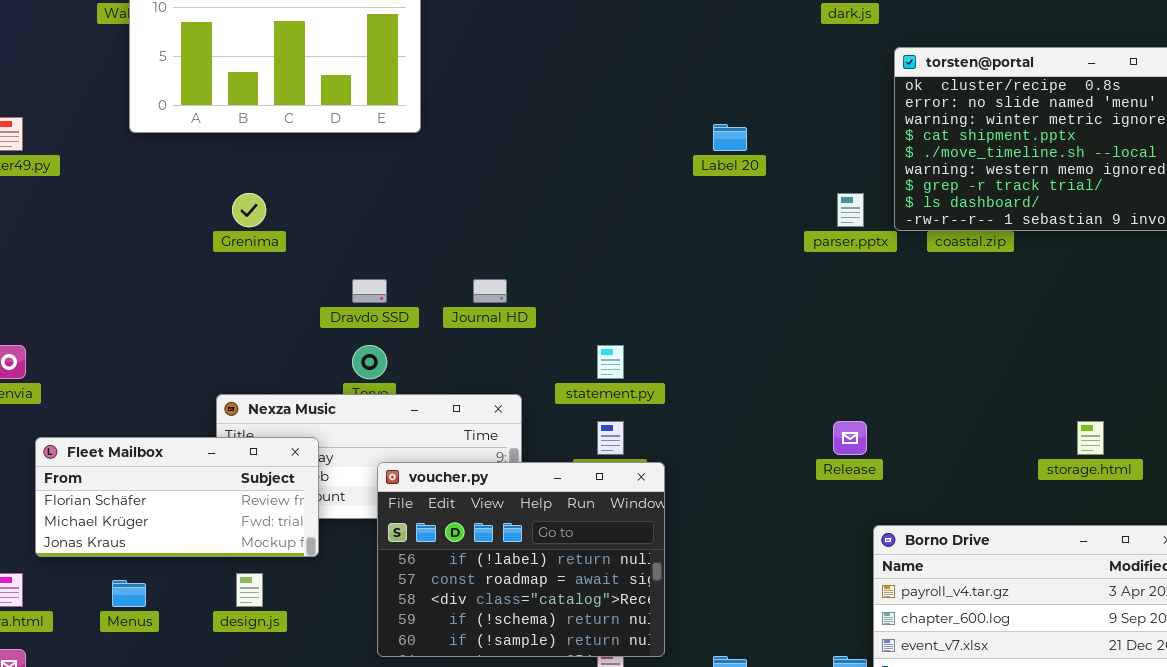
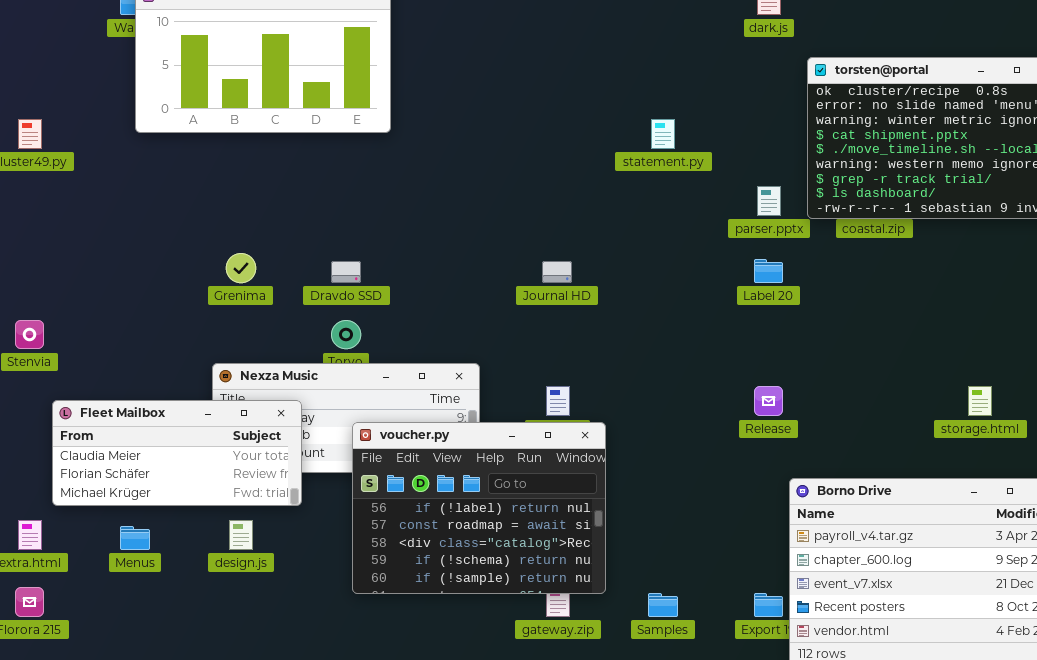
Label 20: [713,124,747,151] -> [754,259,783,283], moved
Grenima: [232,193,266,227] -> [226,253,256,283], moved
Journal HD: [473,279,507,303] -> [542,261,572,283], moved
statement.py: [597,345,624,379] -> [651,119,675,149], moved
Fleet Mailbox: [35,437,319,557] -> [52,400,302,506], scrolled up 1 row

